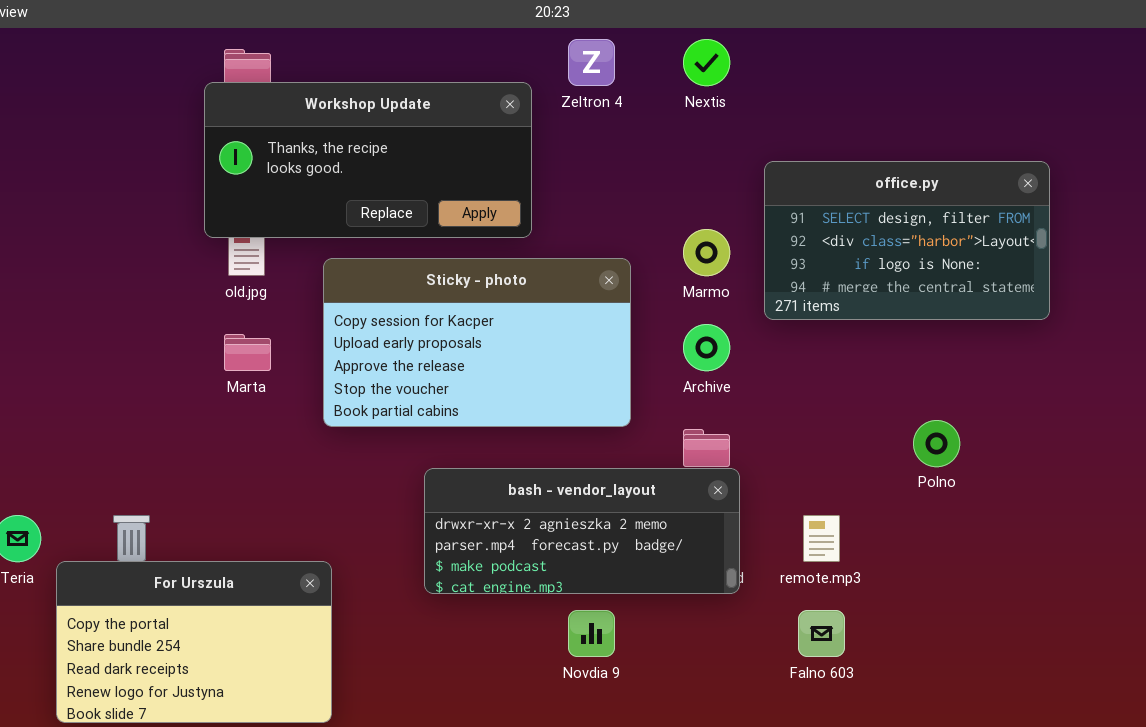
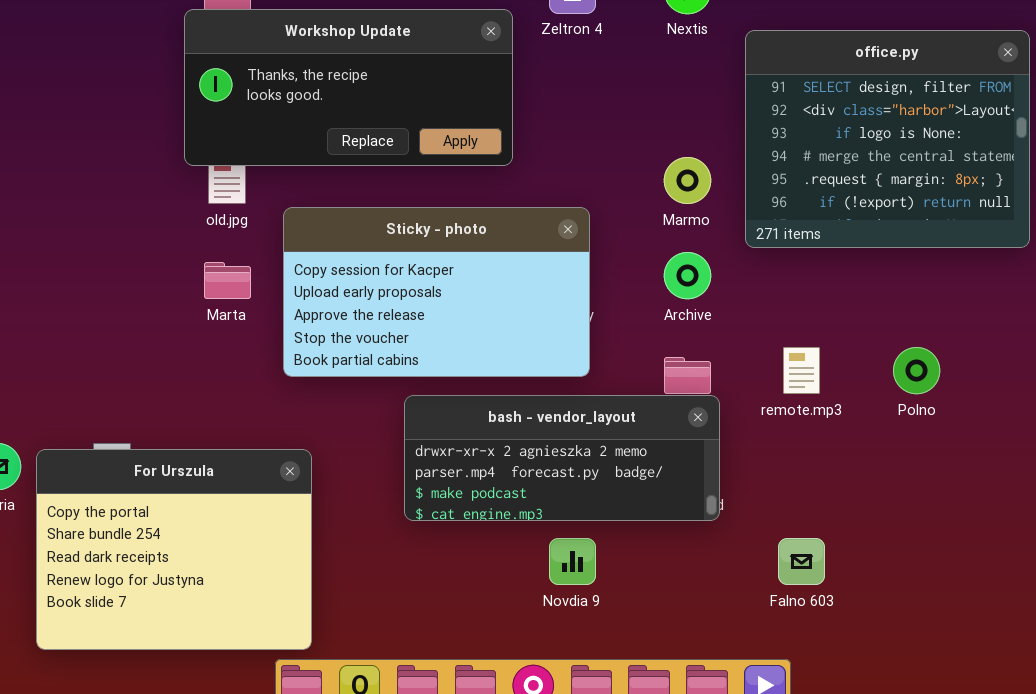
office.py: [764,161,1050,320] -> [745,30,1030,248], resized
Sticky - photo: [323,258,631,427] -> [283,207,590,377], moved
remote.mp3: [803,515,840,562] -> [783,347,820,394], moved
For Urszula: [56,561,332,723] -> [36,449,312,650], resized

